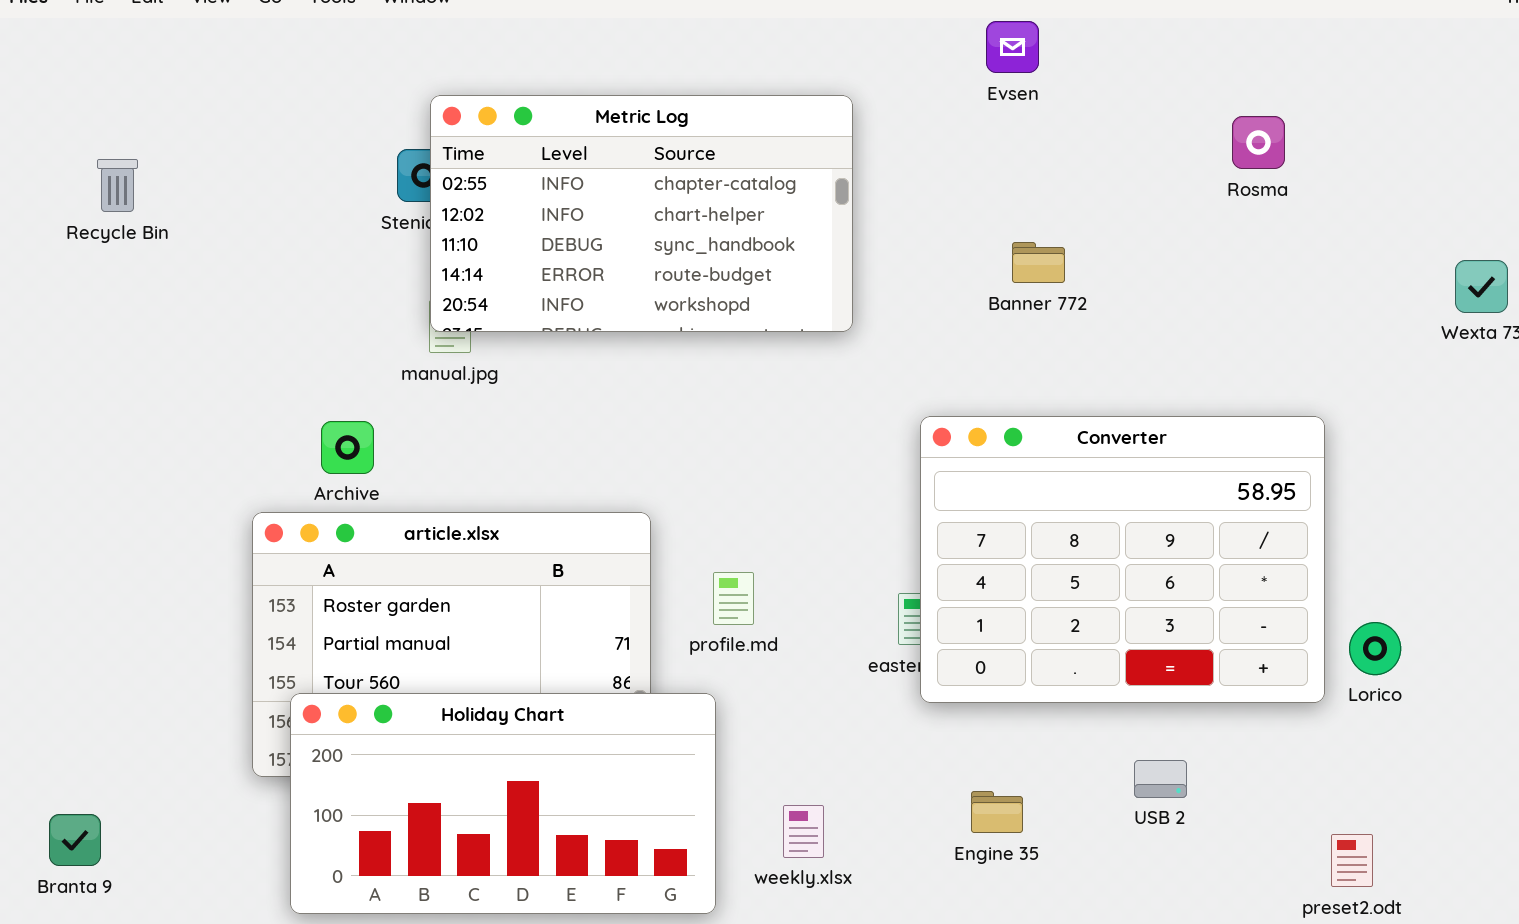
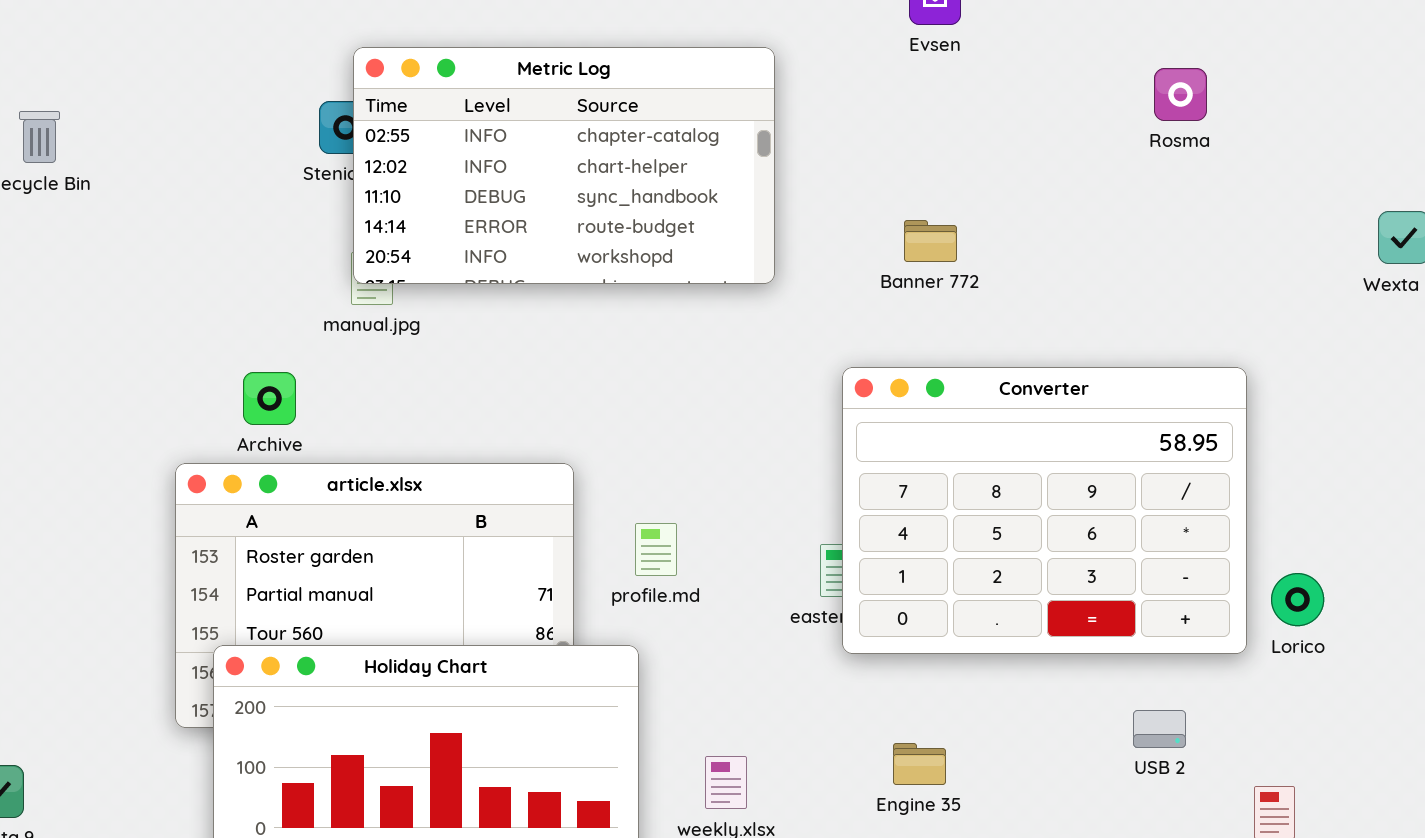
Banner 772: [1012,242,1065,283] -> [904,220,957,262], moved
USB 2: [1134,760,1187,798] -> [1133,710,1186,748], moved

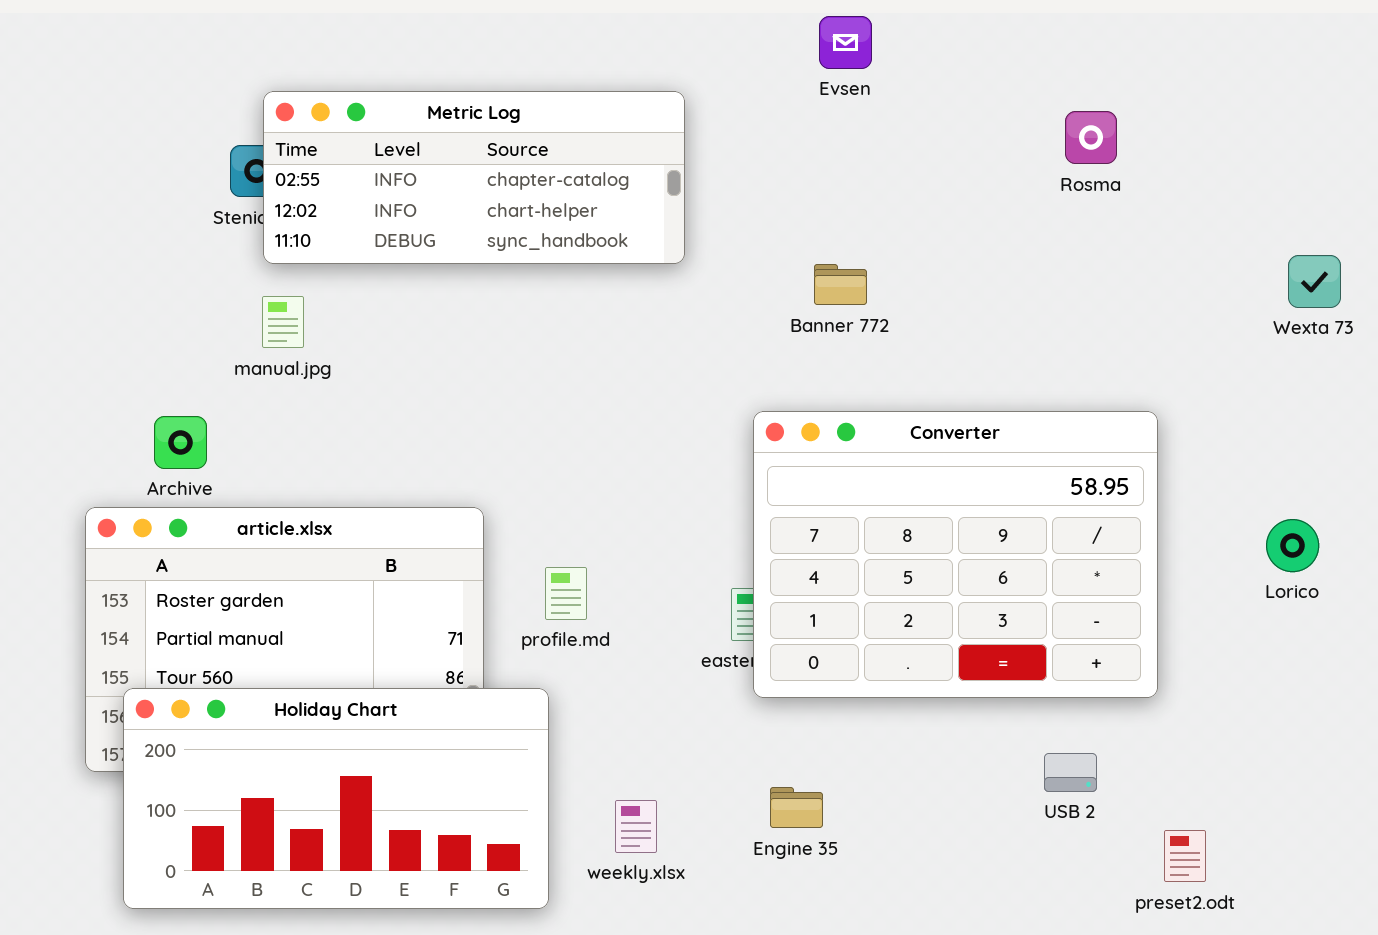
Metric Log: [353,47,775,284] -> [263,91,685,264], resized
Lorico: [1271,573,1324,626] -> [1266,519,1319,572], moved
Engine 35: [893,743,946,785] -> [770,787,823,828], moved

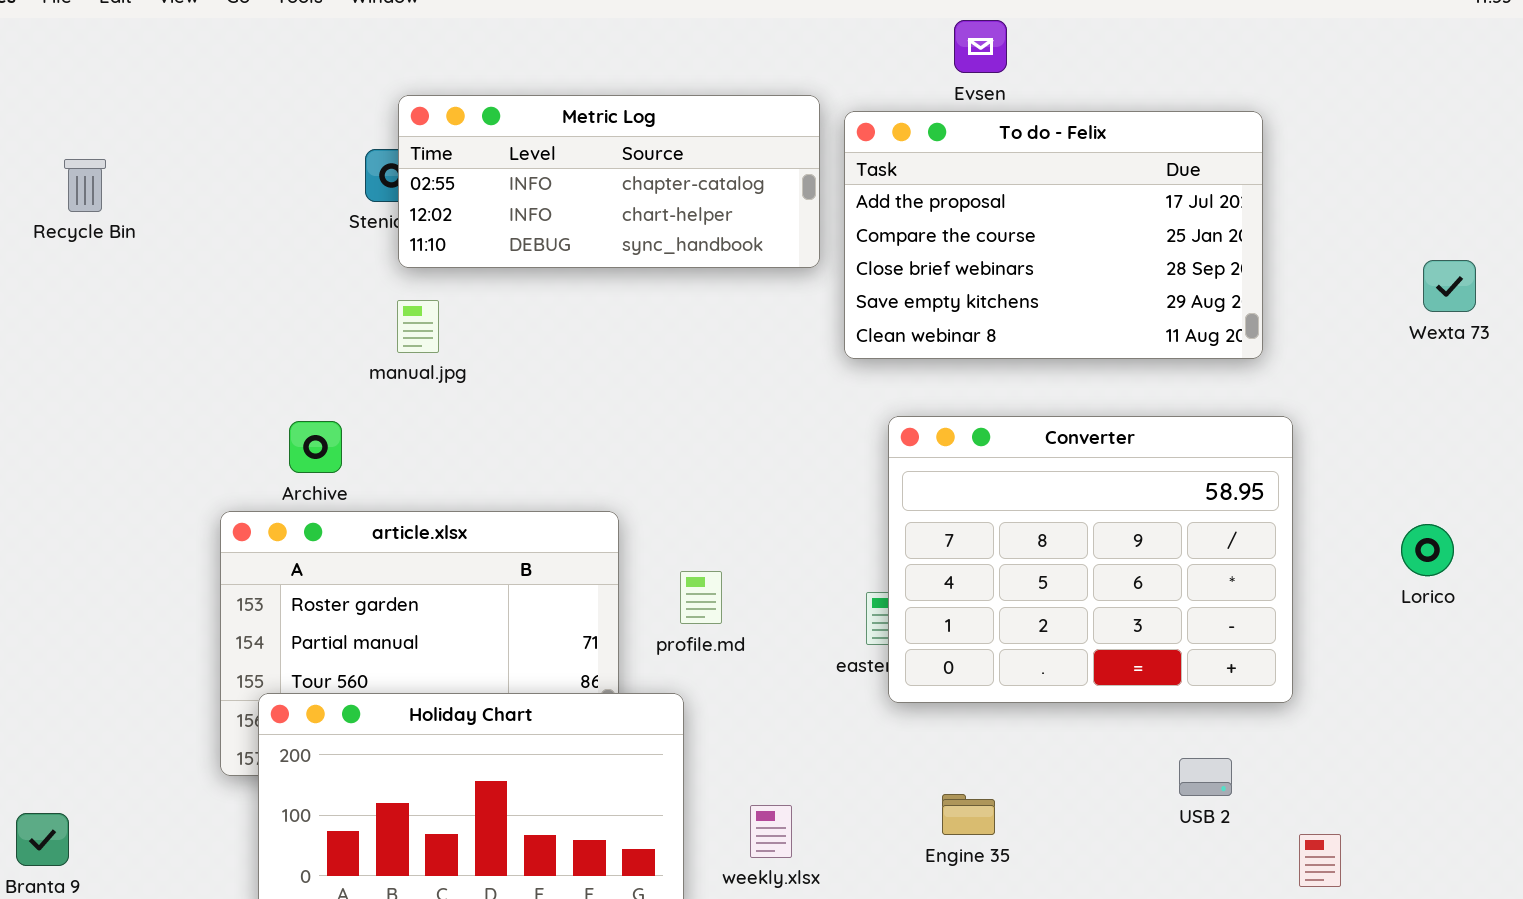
To do - Felix: none -> [844,111,1263,359], opened
Engine 35: [770,787,823,828] -> [942,794,995,835], moved

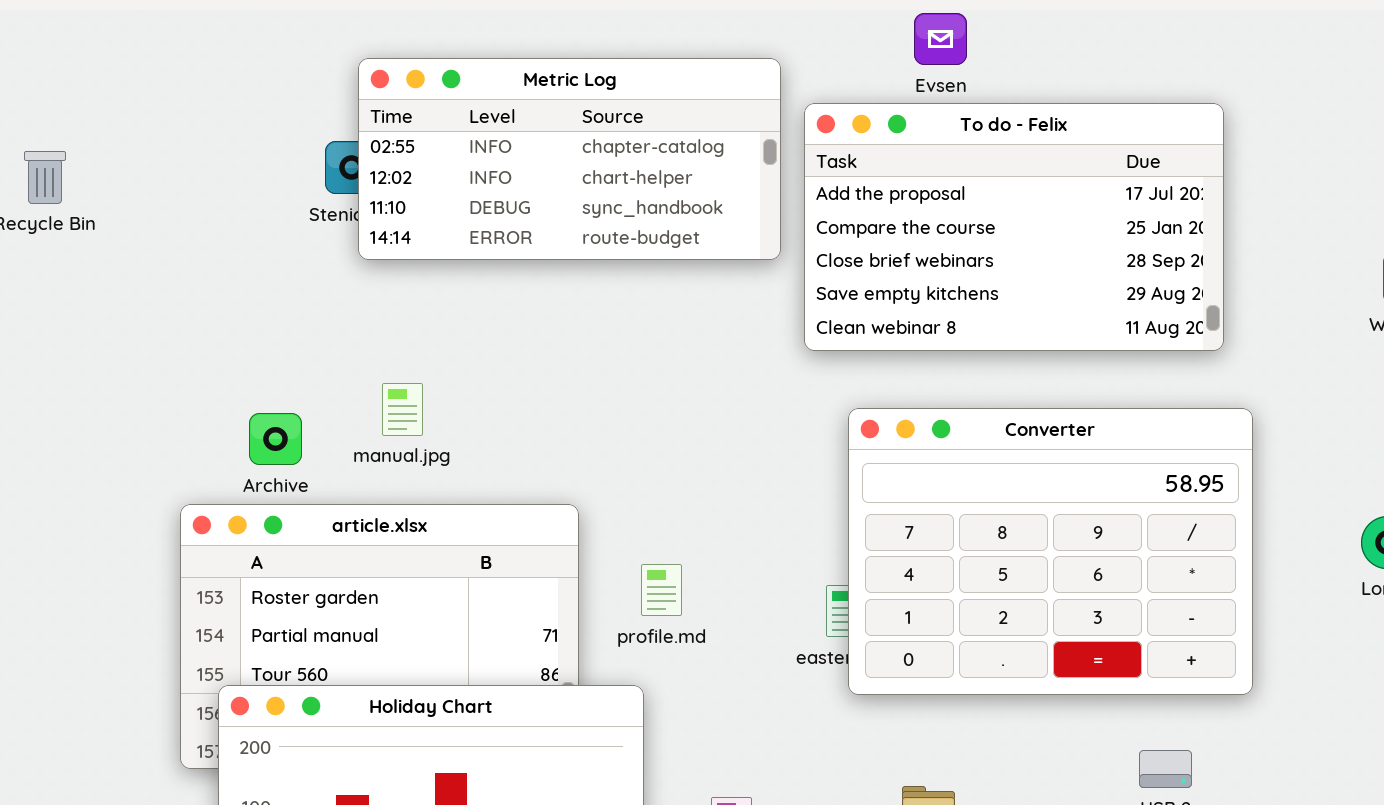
Metric Log: [398,95,820,268] -> [358,58,781,260], resized
manual.jpg: [397,300,439,353] -> [382,383,423,436], moved

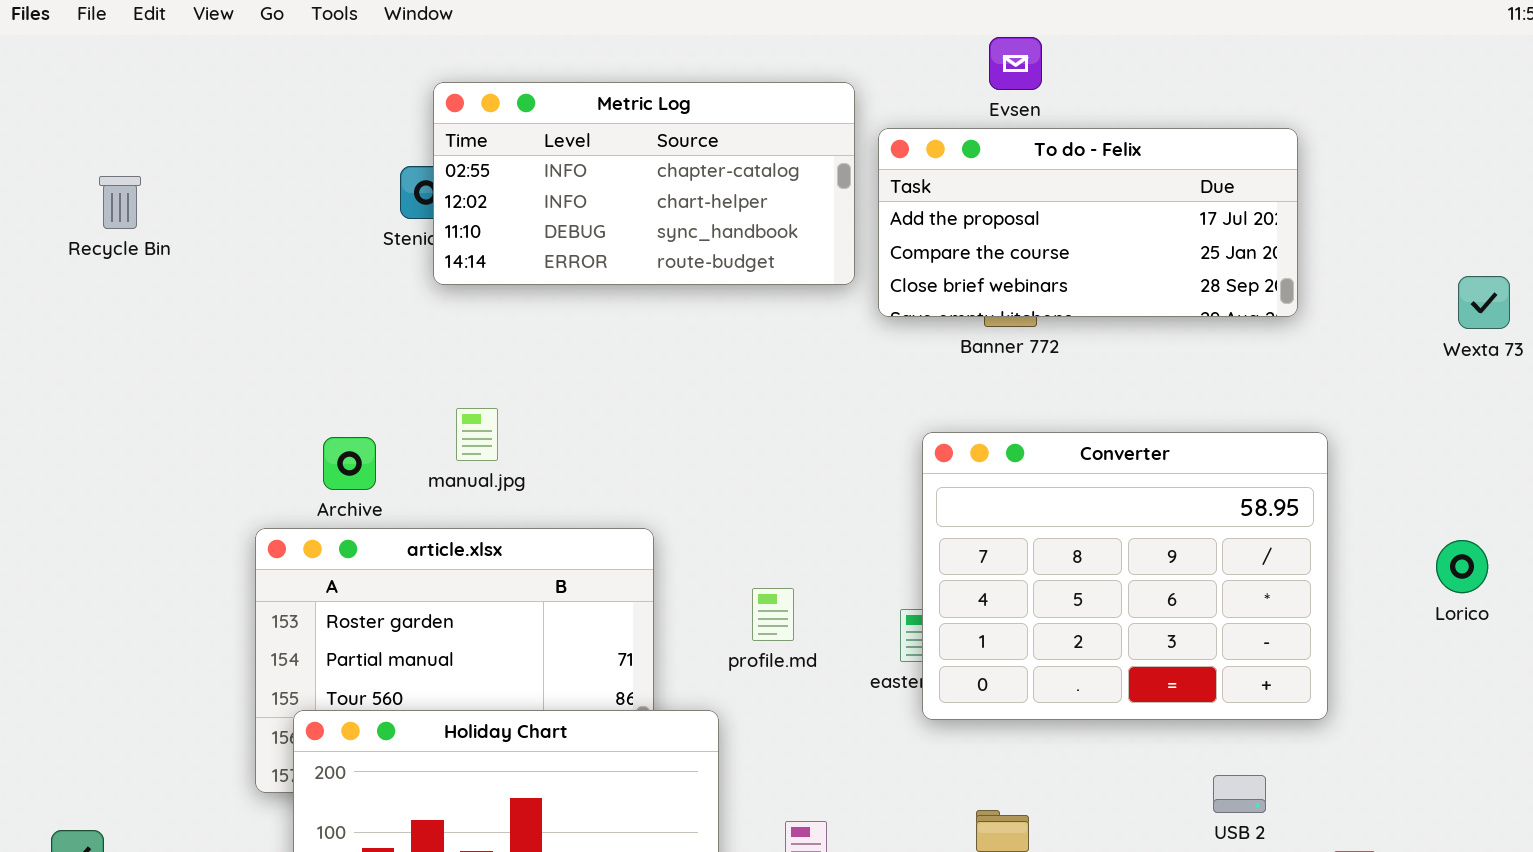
To do - Felix: [804,103,1224,351] -> [878,128,1298,317], resized
profile.md: [641,564,682,616] -> [752,588,794,641], moved

